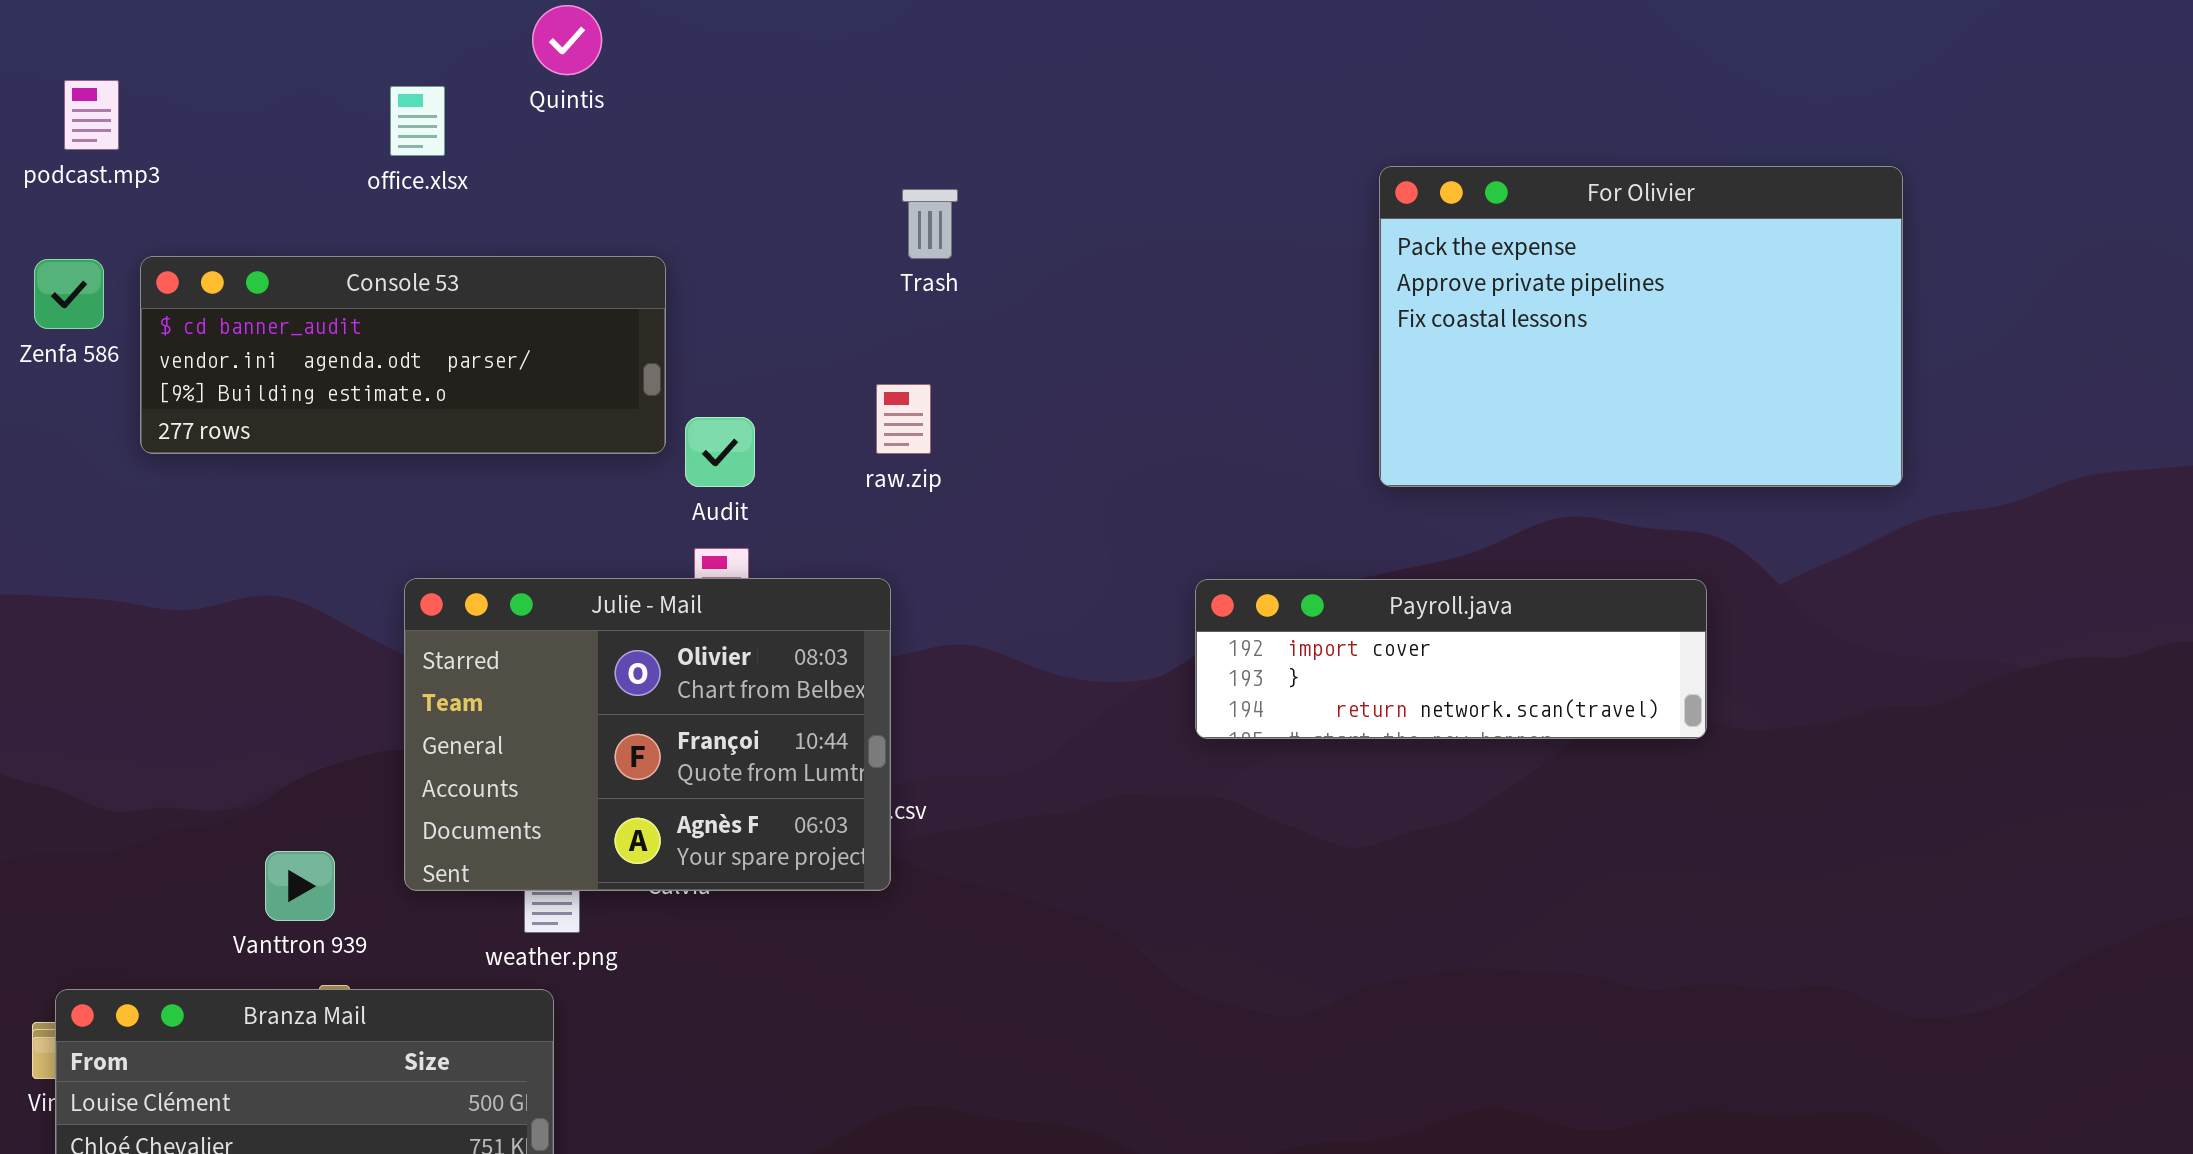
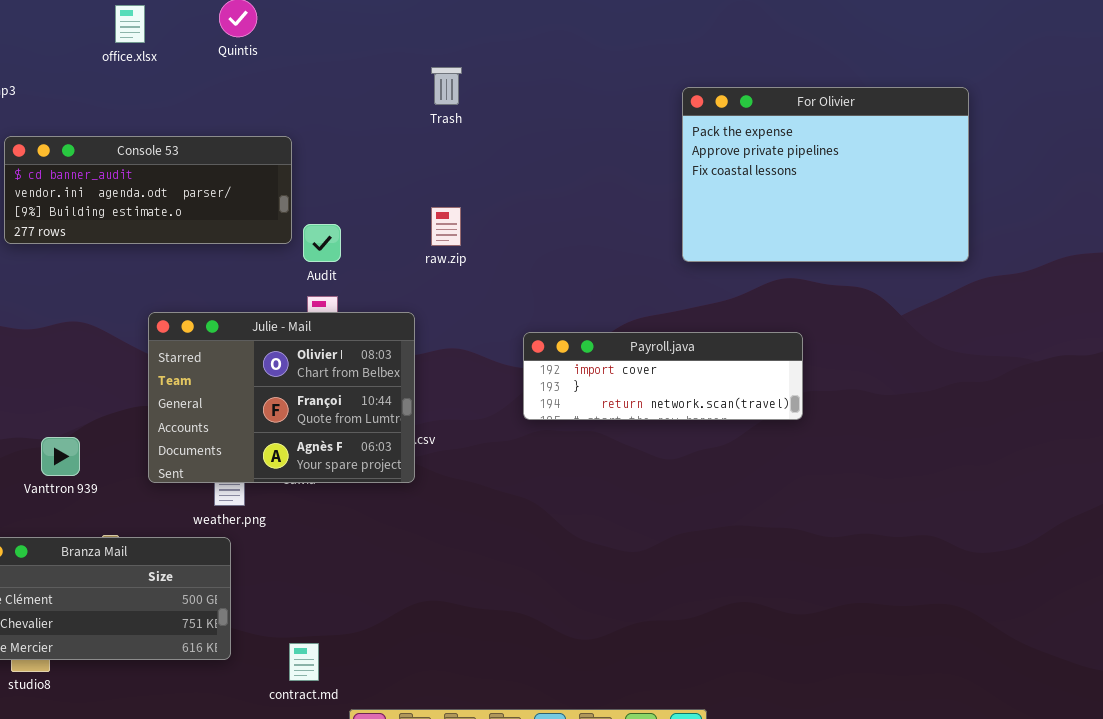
office.xlsx: [390,86,445,156] -> [115,5,145,43], moved
Trash: [902,189,958,259] -> [431,67,462,105], moved
raw.zip: [876,384,931,454] -> [431,207,461,246], moved
Payroll.java: [1195,579,1707,739] -> [523,332,803,420], moved
Vanttron 939: [265,851,335,921] -> [41,437,80,476], moved

